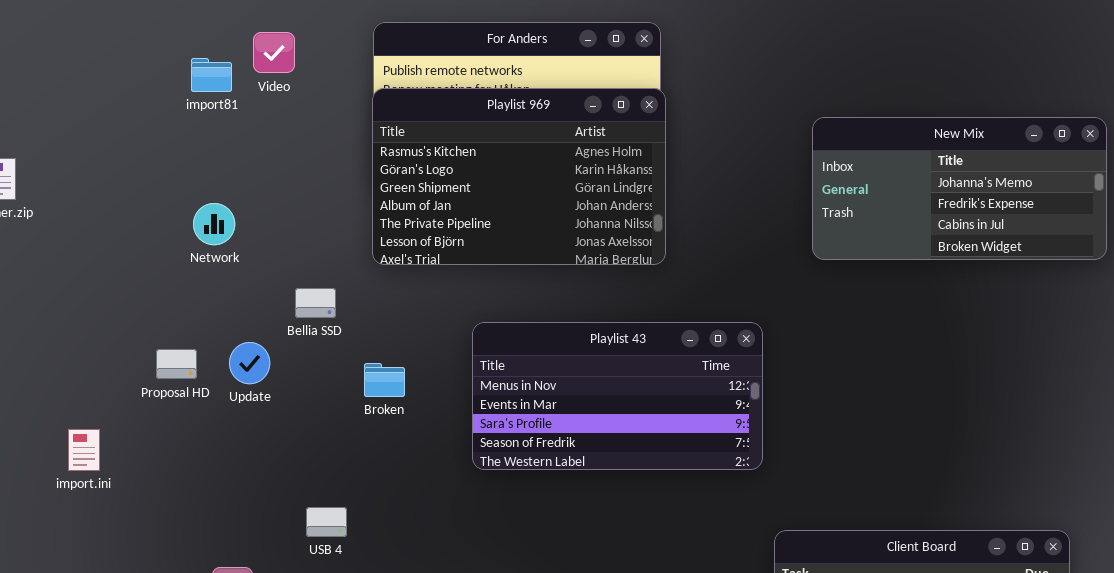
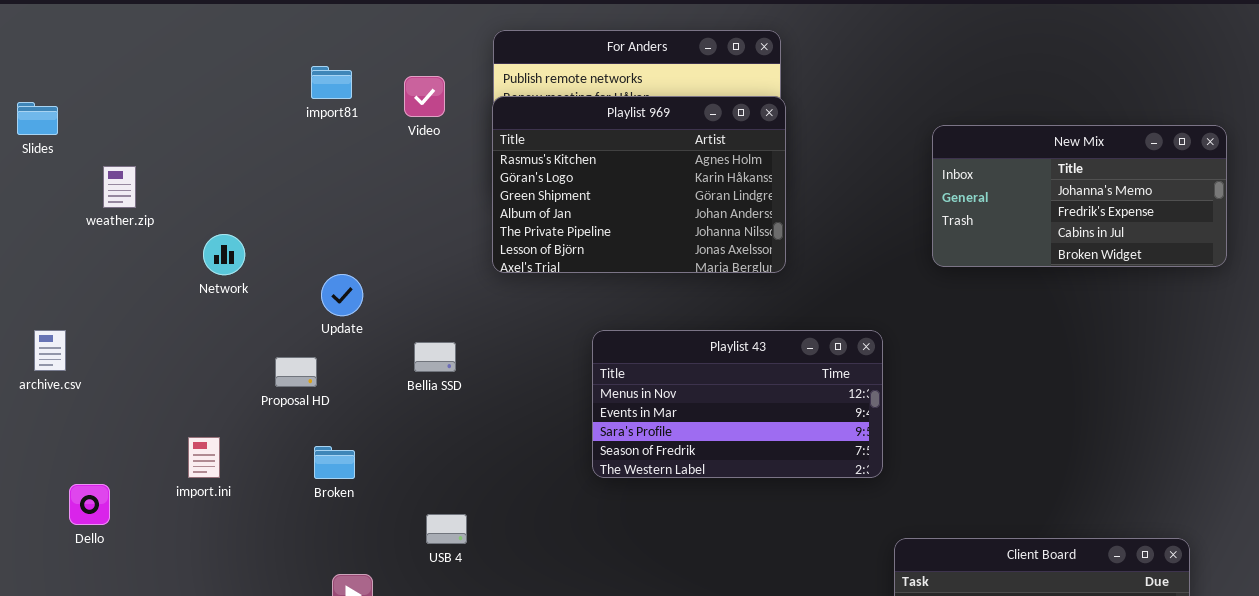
Video: [253,32,295,73] -> [404,76,445,117], moved
Network: [193,203,235,245] -> [203,234,245,275], moved
Bellia SSD: [295,288,336,318] -> [414,342,456,372], moved
Update: [229,342,270,384] -> [321,274,363,316], moved
Broken: [364,363,405,397] -> [314,446,355,479], moved

